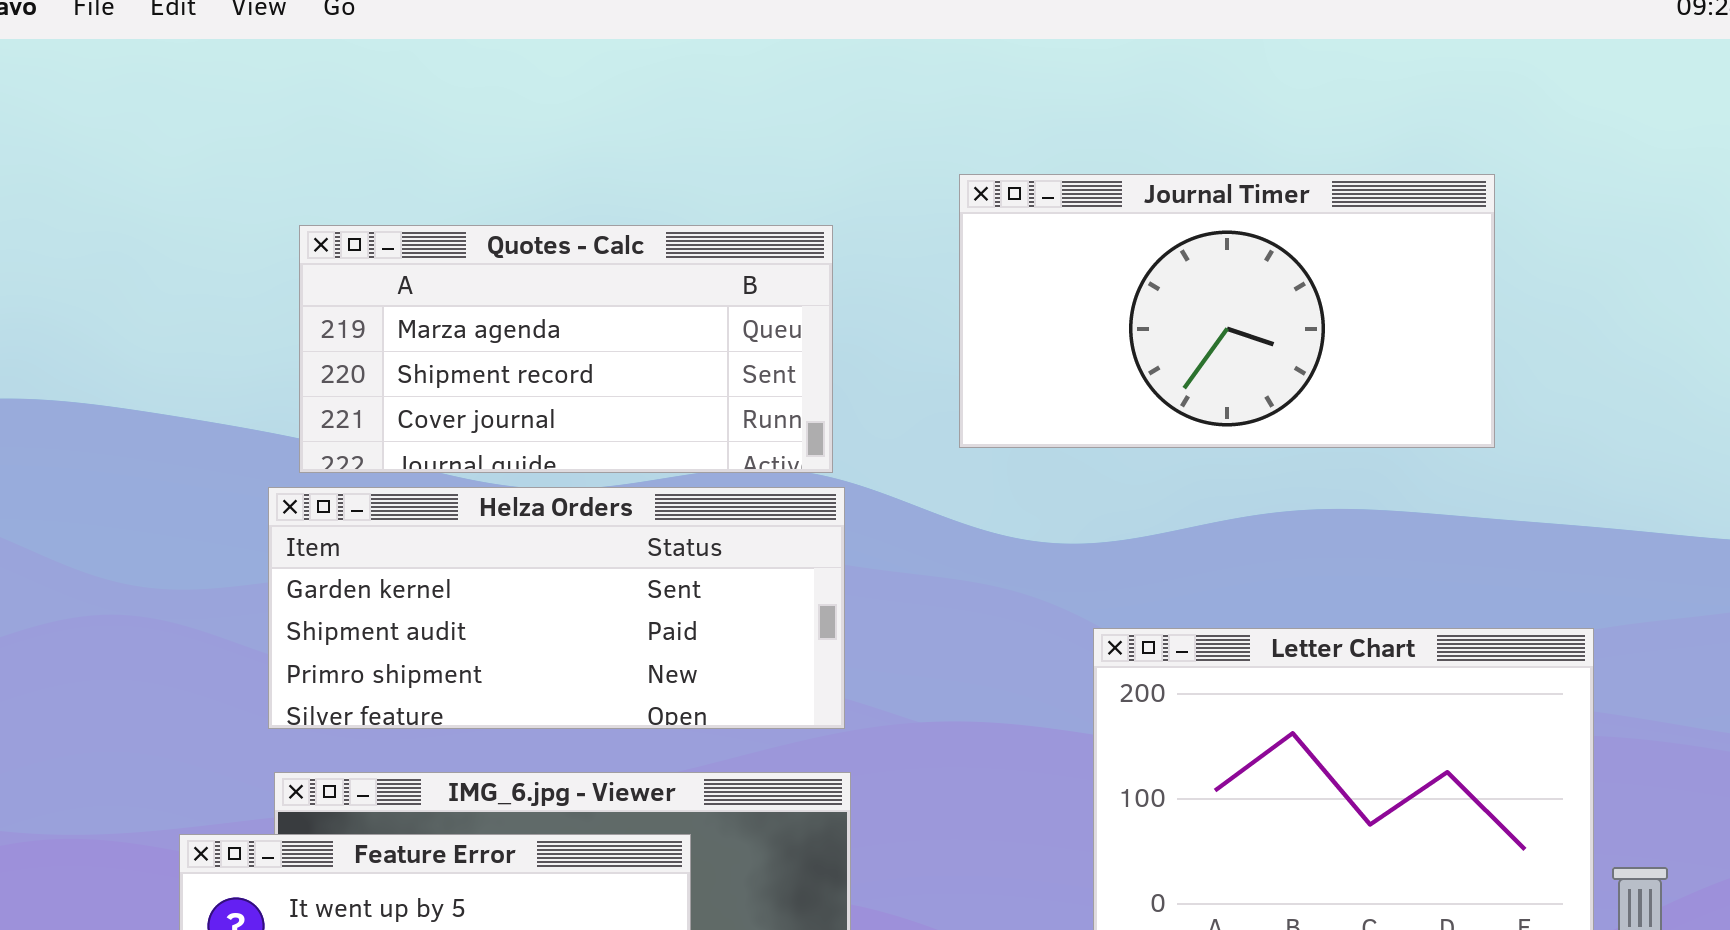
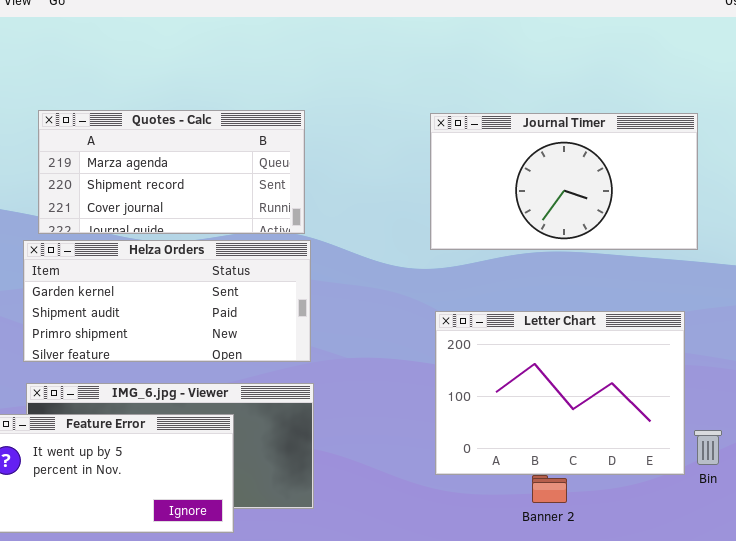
Journal Timer: [959,174,1495,448] -> [430,113,698,250], moved

